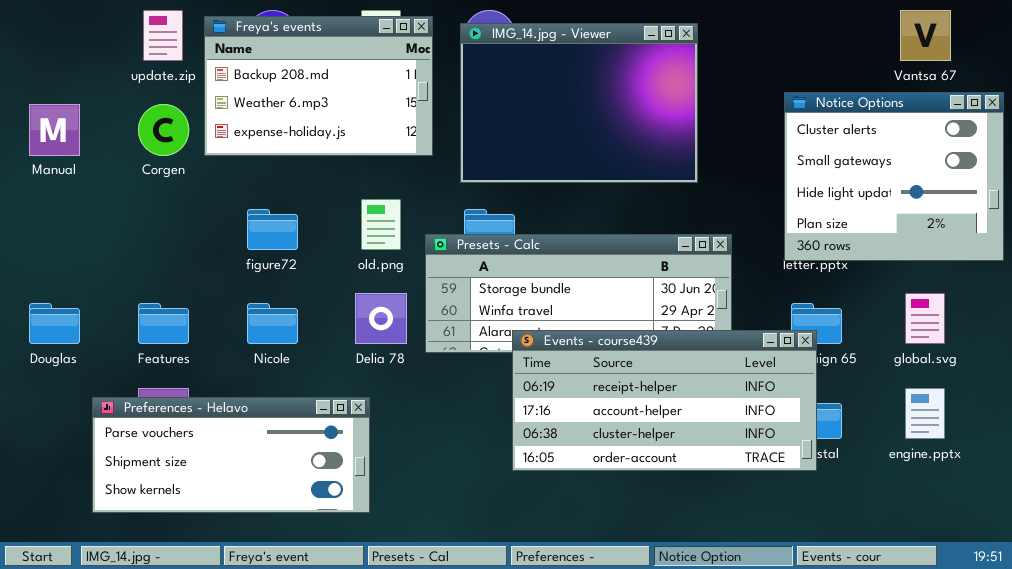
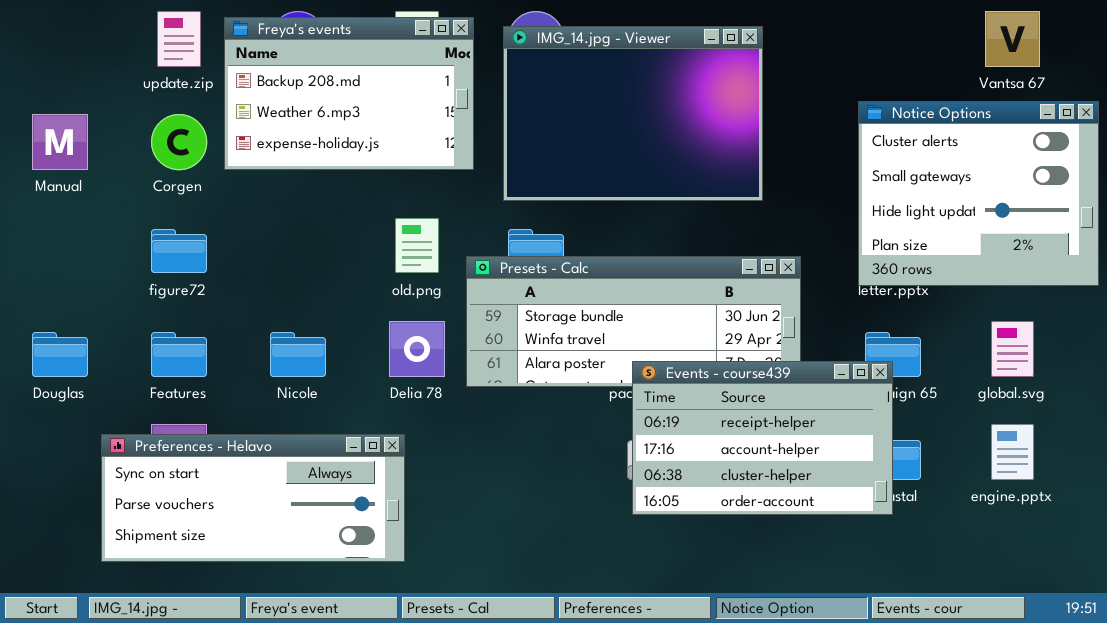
figure72: [247,209,298,250] -> [151,229,207,273], moved
Events - course439: [512,330,817,471] -> [632,361,893,515], resized
Preferences - Helavo: [92,397,370,513] -> [101,434,405,562], scrolled up 1 row

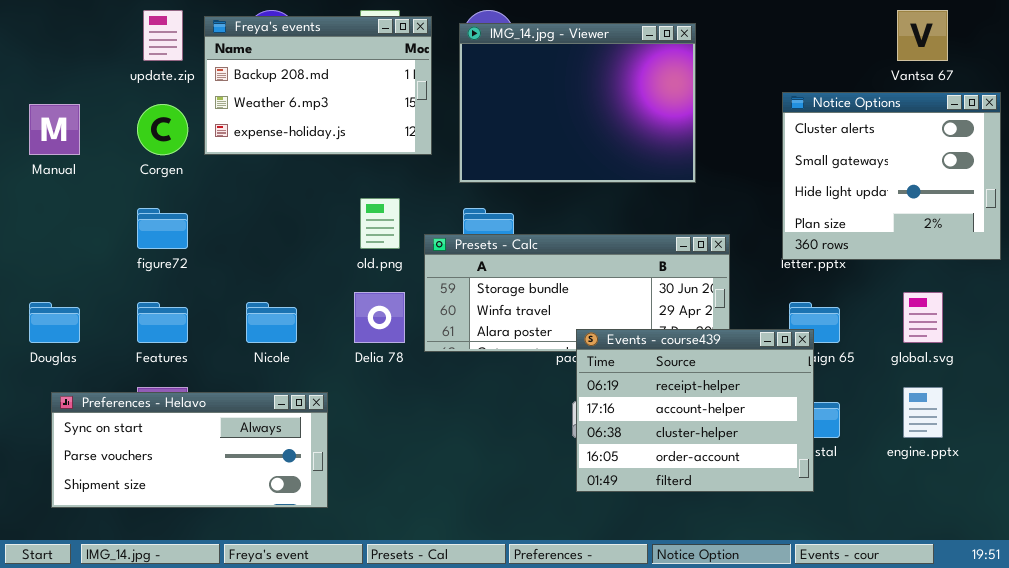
Events - course439: [632,361,893,515] -> [576,329,814,492], resized
Preferences - Helavo: [101,434,405,562] -> [51,392,328,508], moved

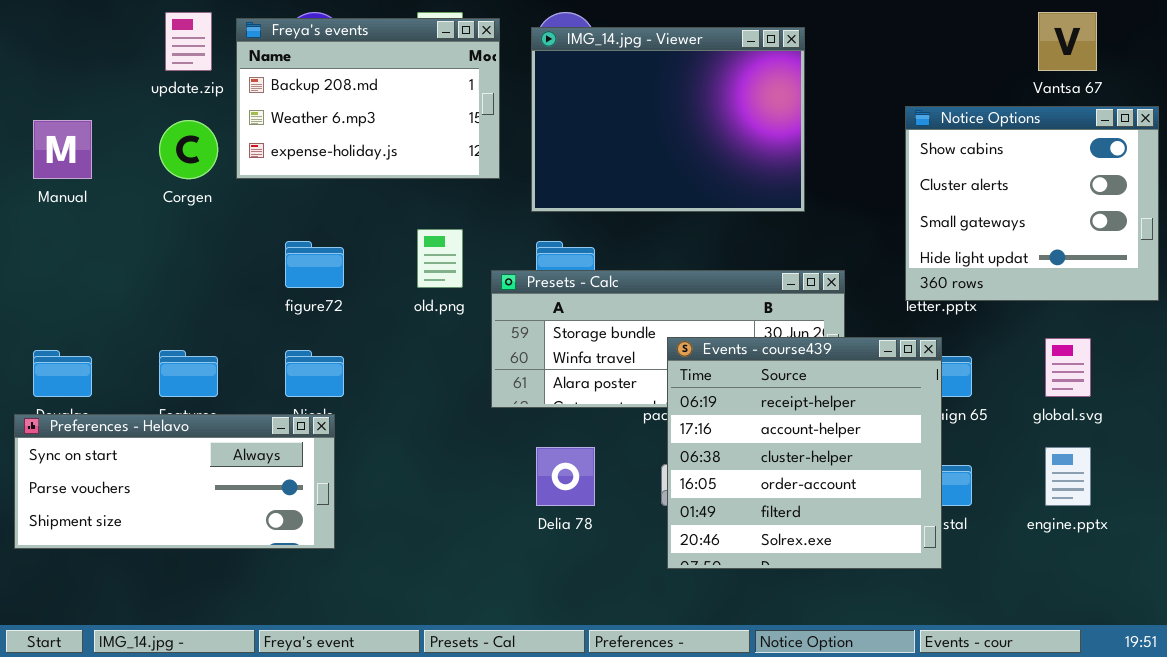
Notice Options: [782,92,1001,260] -> [905,106,1159,301], scrolled up 1 row
figure72: [137,208,188,249] -> [285,241,344,288], moved
Delia 78: [354,292,405,343] -> [536,447,595,506], moved
Events - course439: [576,329,814,492] -> [667,337,942,569], resized
Preferences - Helavo: [51,392,328,508] -> [14,414,335,549], moved

